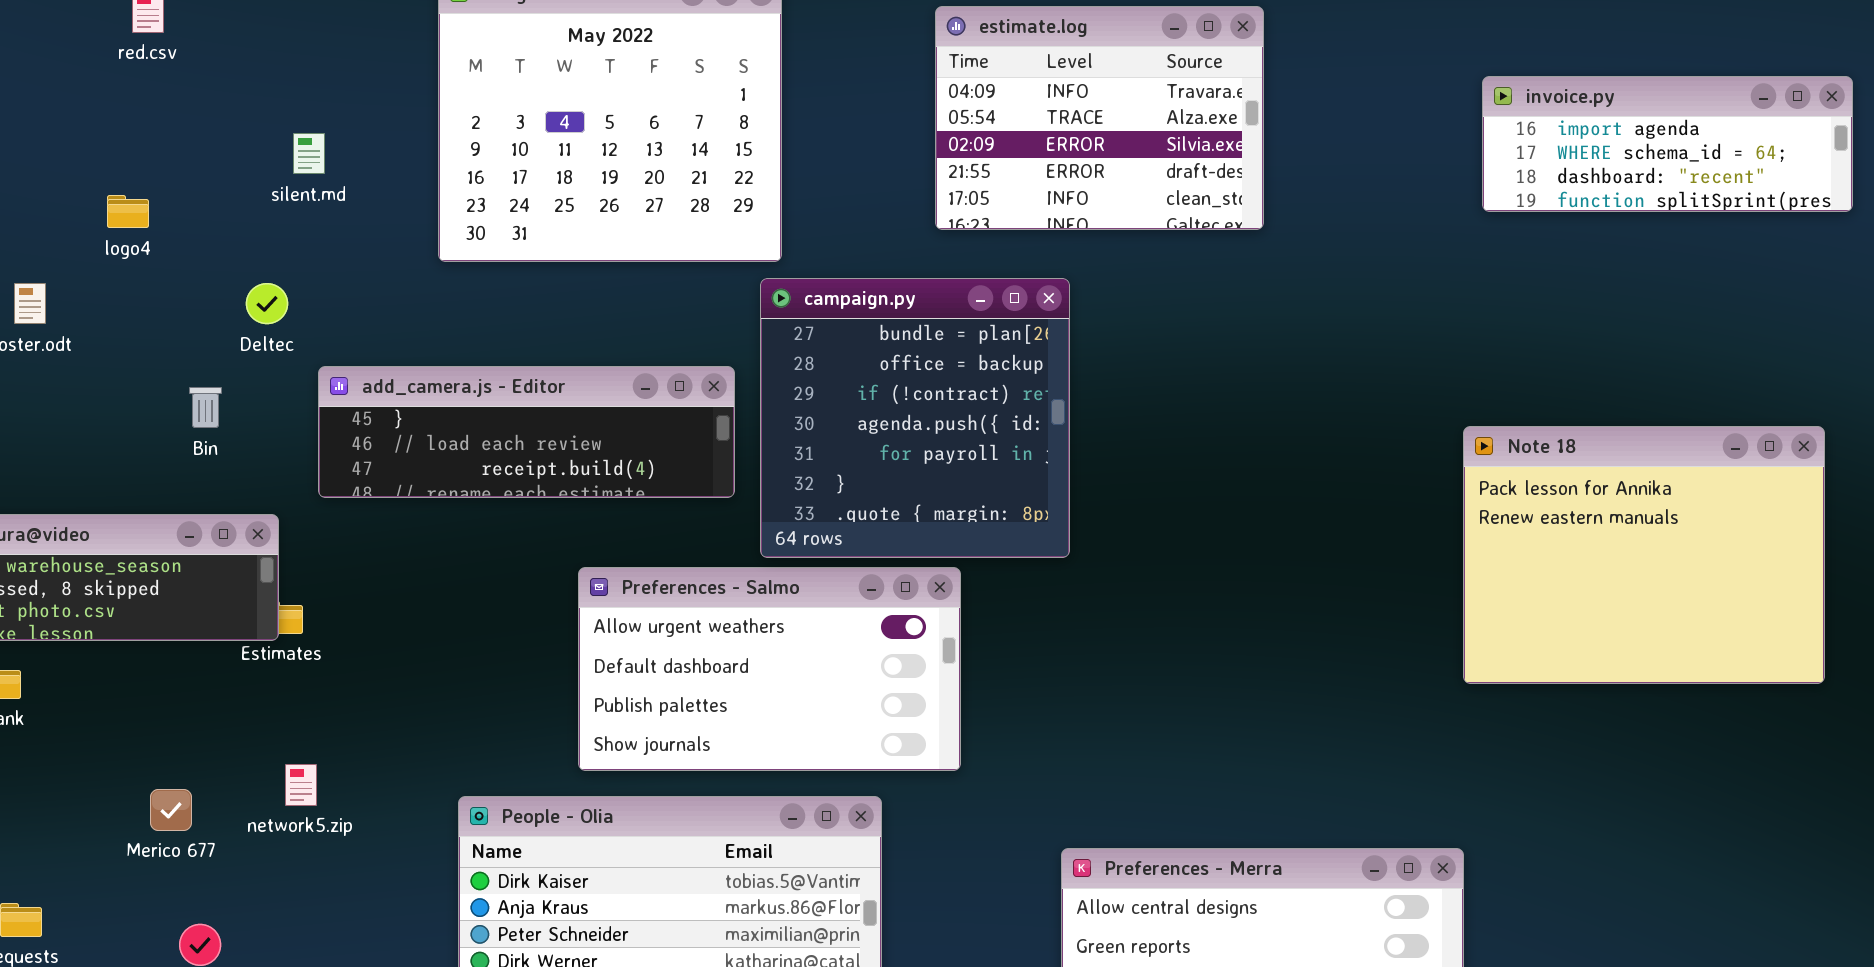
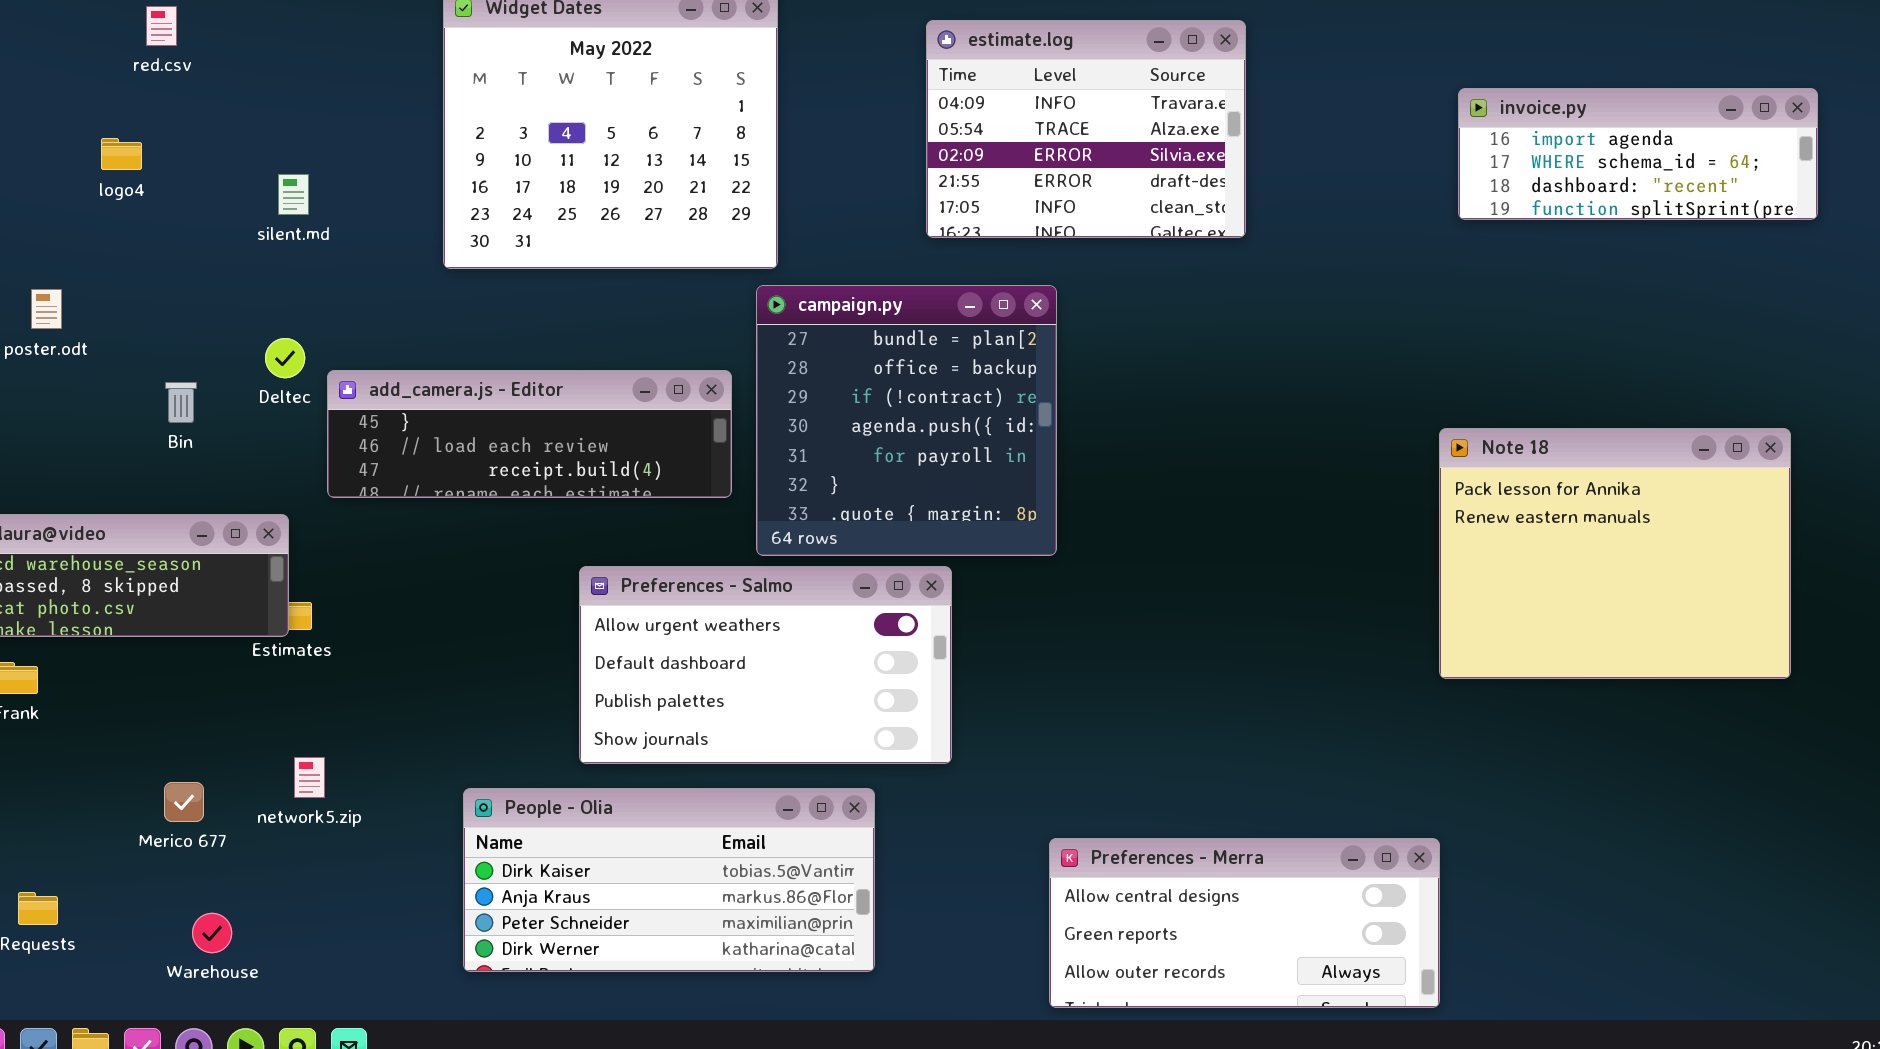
silent.md: [293,133,325,174] -> [278,174,309,215], moved
logo4: [107,195,149,228] -> [101,138,142,170], moved
Deltec: [246,283,288,324] -> [265,338,305,378], moved
Bin: [189,387,222,428] -> [165,382,197,423], moved

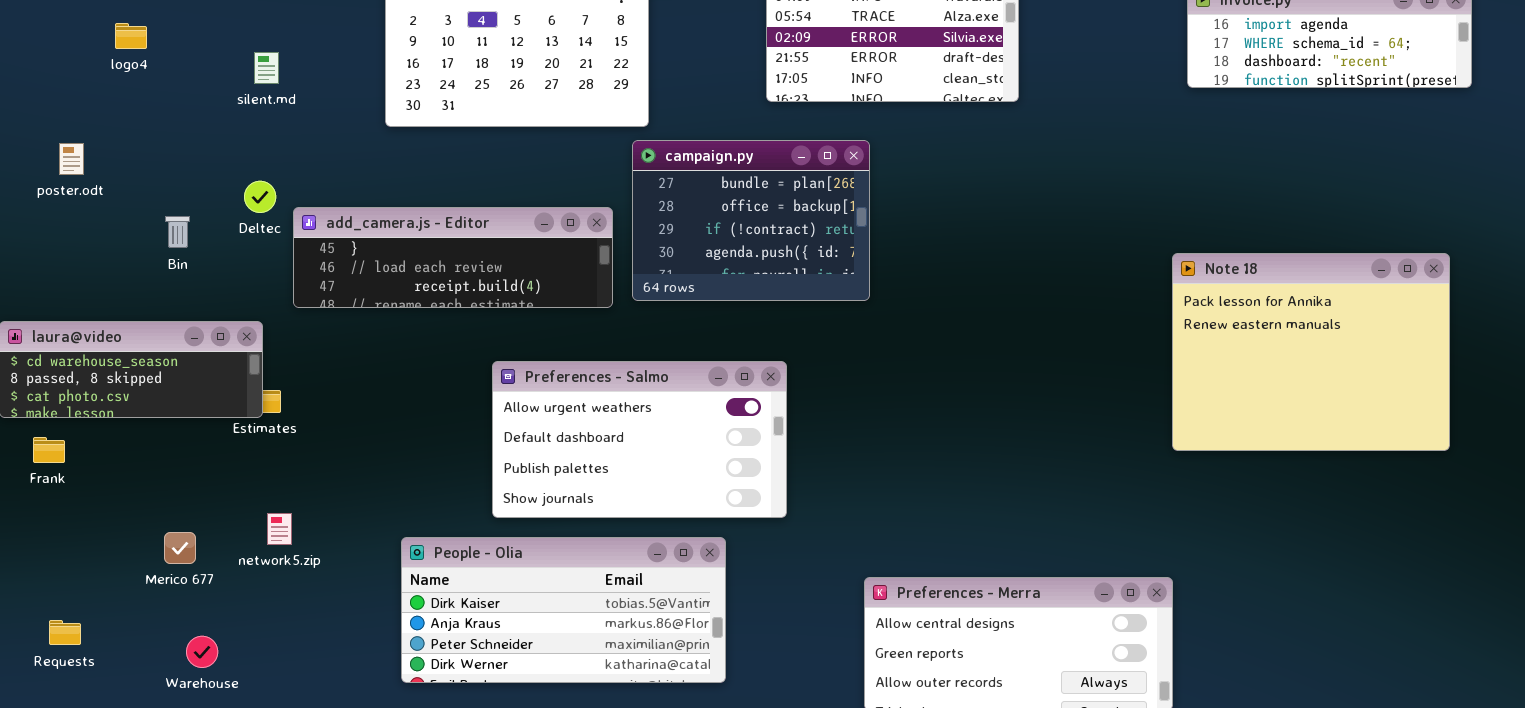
campaign.py: [756,285,1057,556] -> [632,140,870,301], resized

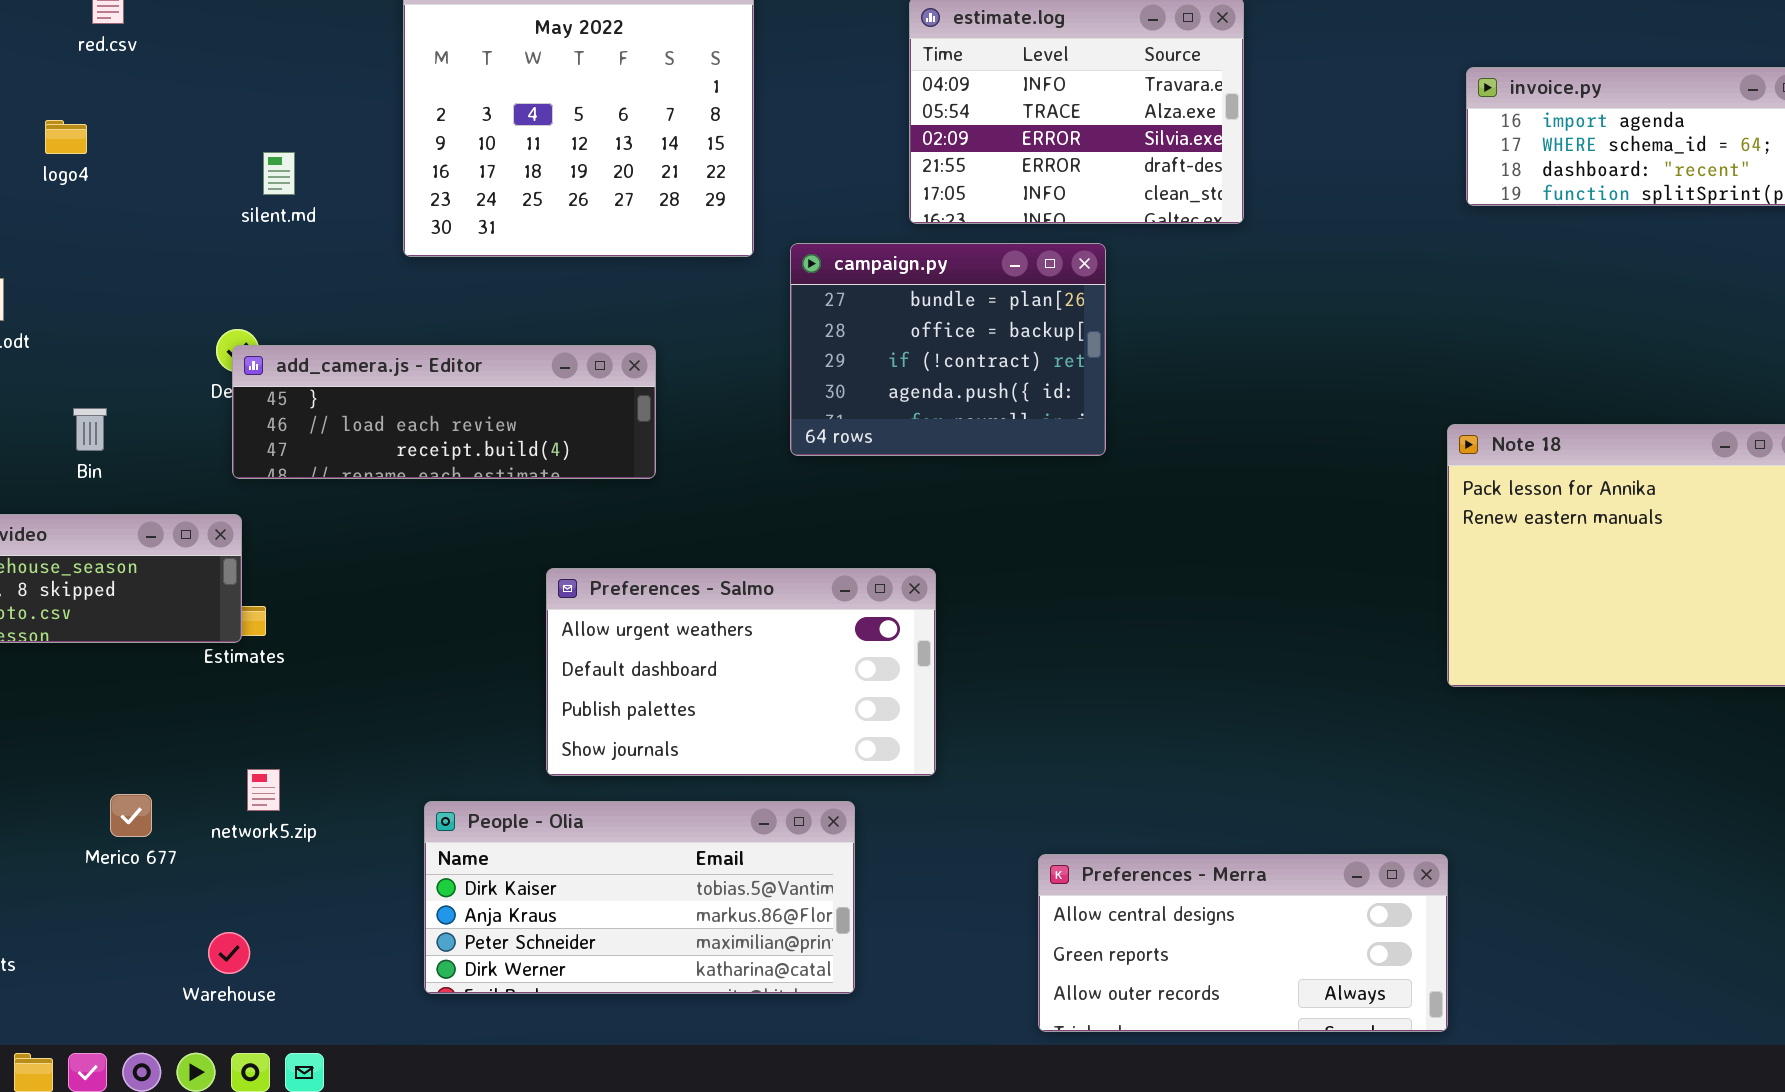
silent.md: [254,52,279,84] -> [263,152,295,195], moved
campaign.py: [632,140,870,301] -> [790,243,1106,456], moved
add_camera.js - Editor: [293,207,613,308] -> [232,345,656,479], moved
Bin: [165,216,190,248] -> [73,408,107,451], moved
Warehouse: [186,636,218,668] -> [208,932,250,974], moved

